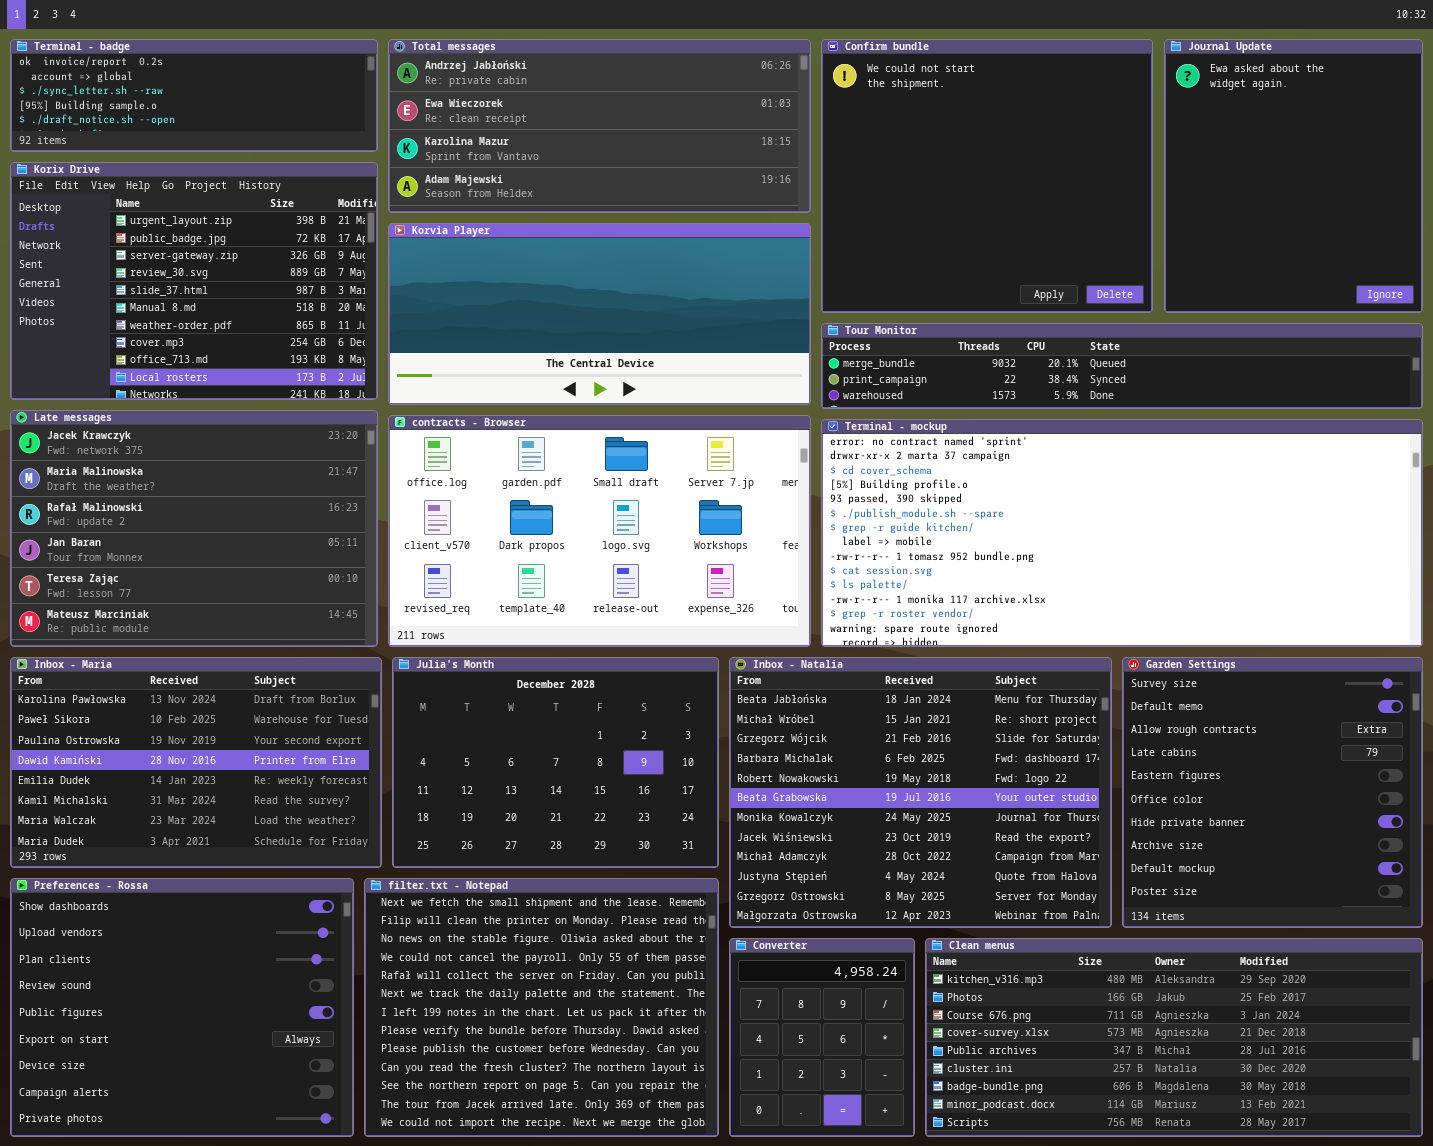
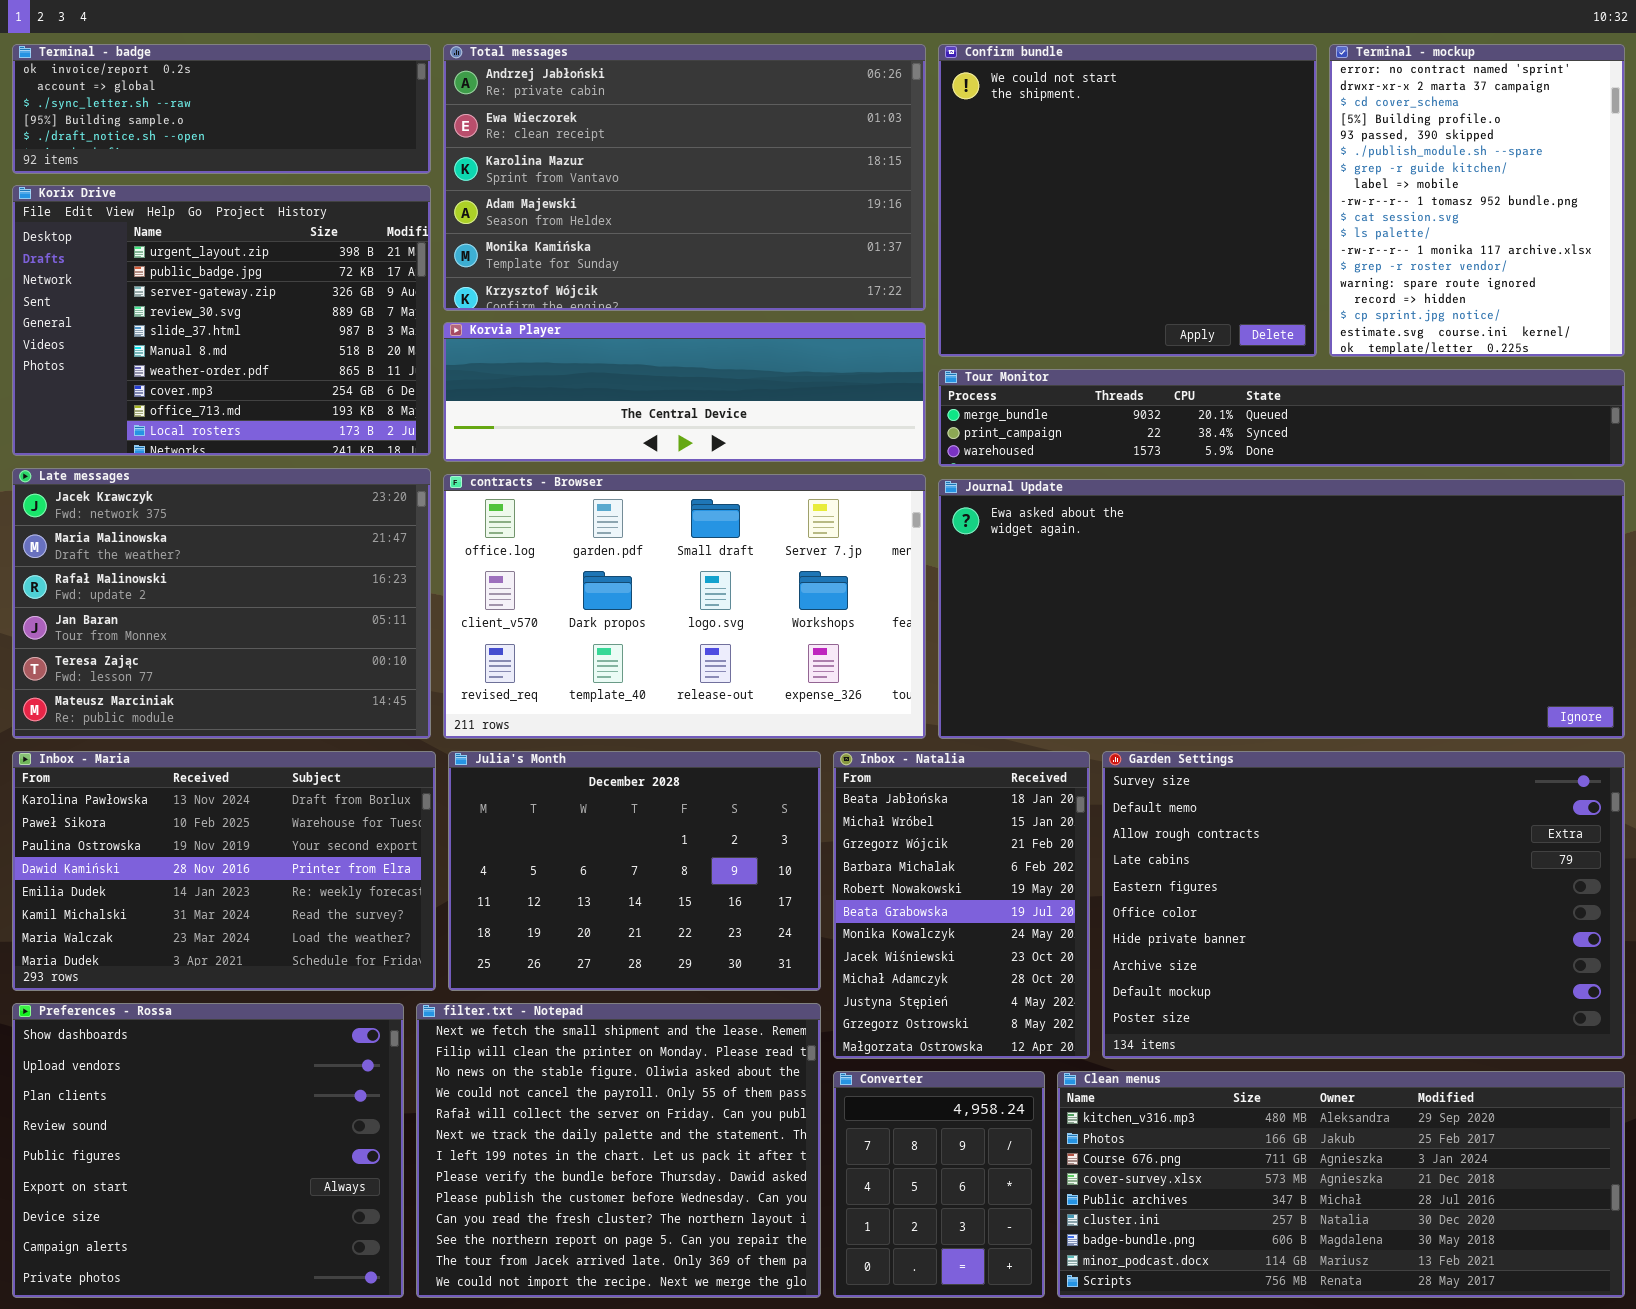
Total messages: [388,39,811,213] -> [443,44,926,311], resized
Journal Update: [1164,39,1423,313] -> [938,479,1625,739], moved, resized
Korvia Player: [388,223,811,405] -> [443,322,926,462], resized
Terminal - mockup: [821,419,1423,647] -> [1329,44,1625,357], moved, resized
Inbox - Natalia: [729,657,1112,928] -> [833,751,1090,1059], resized
Garden Settings: [1122,657,1423,928] -> [1102,751,1625,1059], resized

